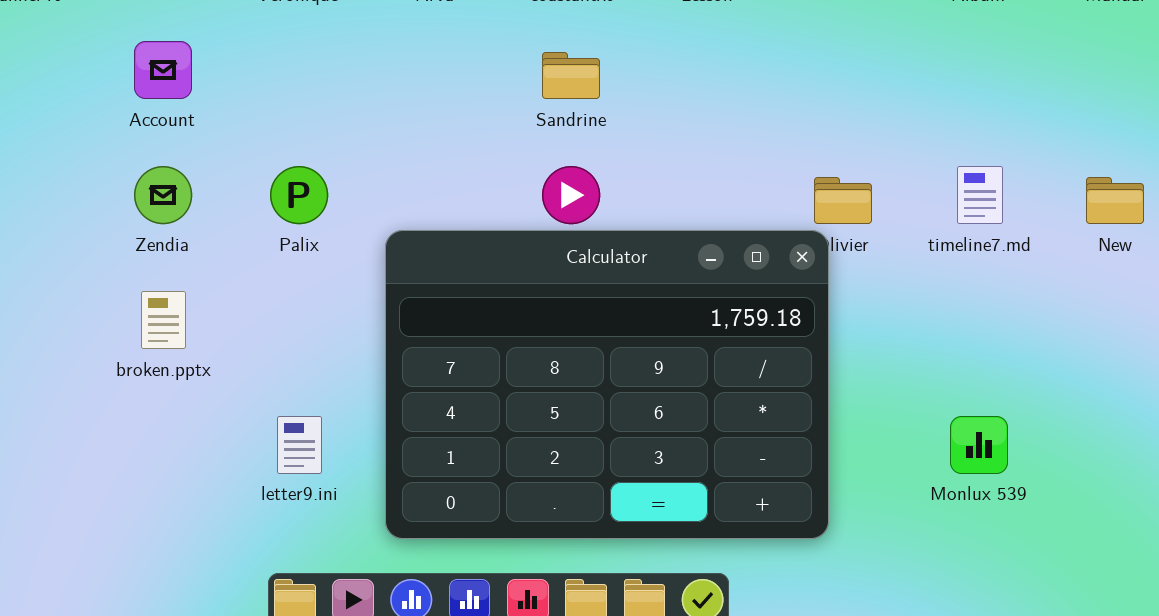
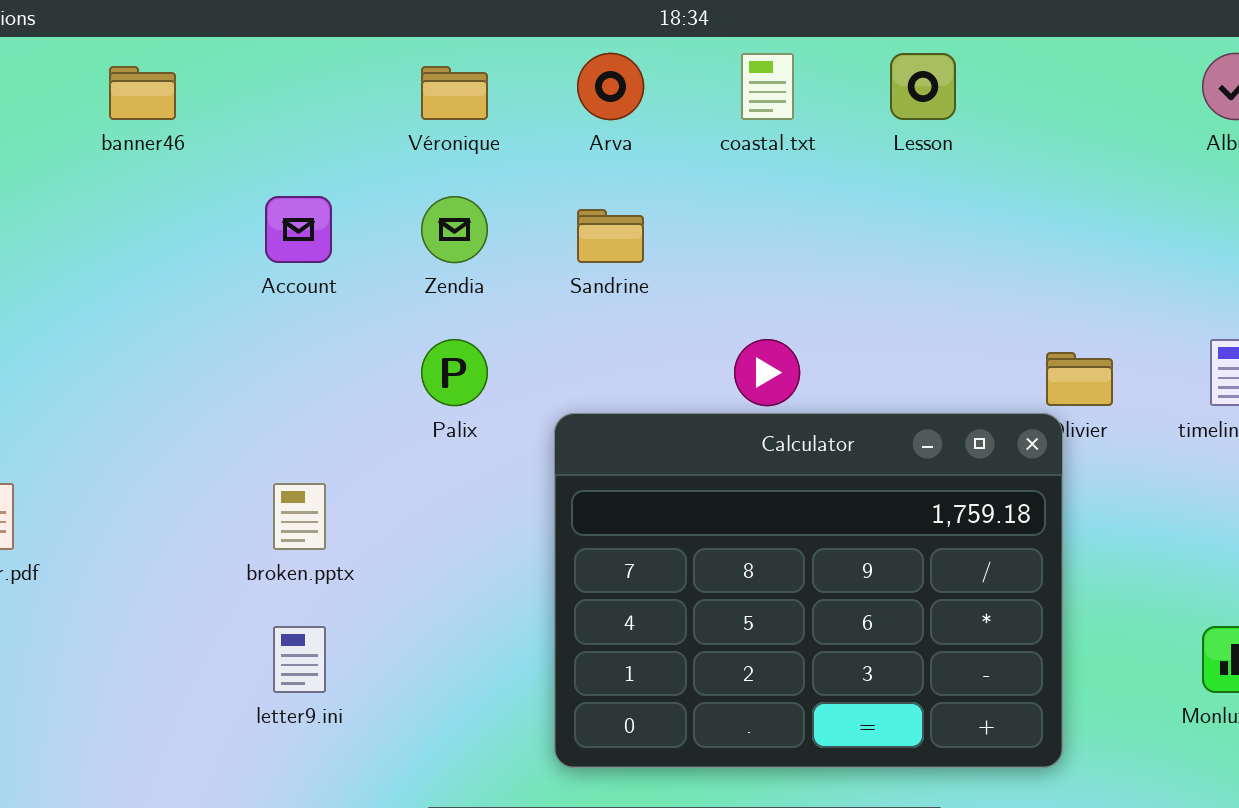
Sandrine: [542,52,600,99] -> [577,209,644,263], moved
Zendia: [134,166,192,224] -> [421,196,488,263], moved
letter9.ini: [277,416,322,474] -> [273,626,326,693], moved

